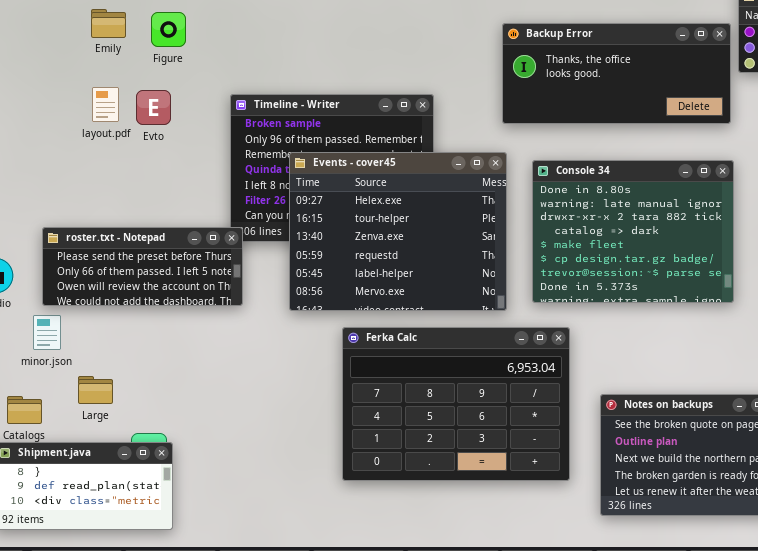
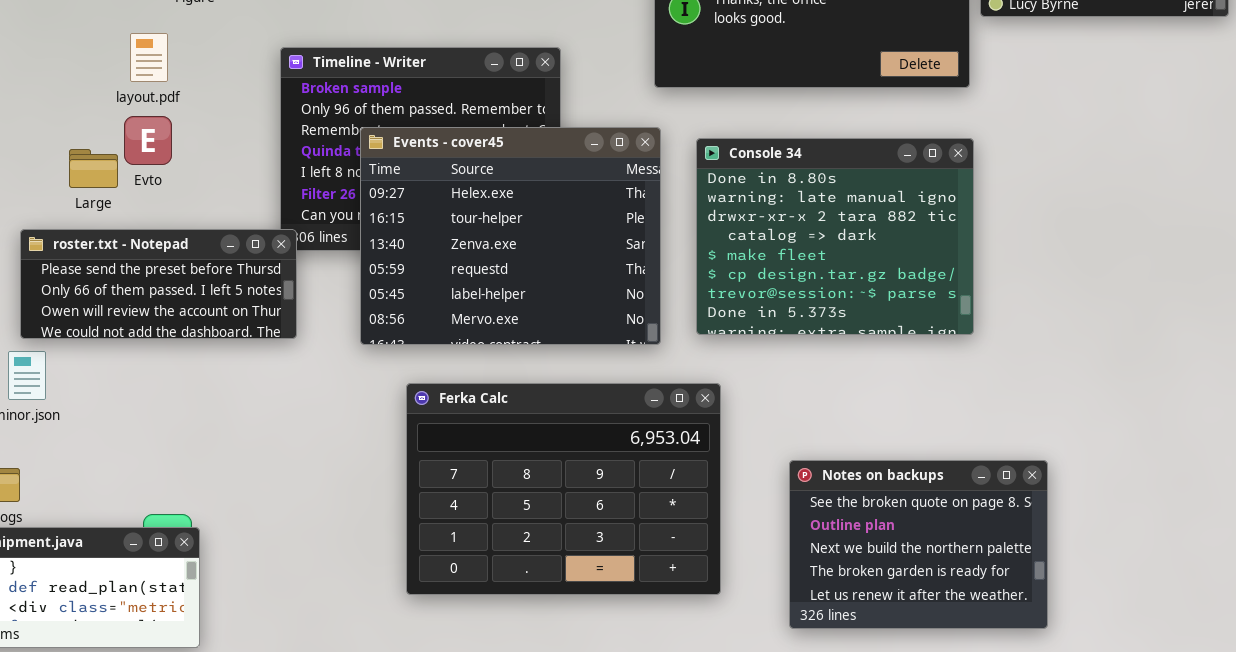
layout.pdf: [92,87,119,122] -> [130,33,168,82], moved
Evto: [136,90,171,125] -> [124,116,172,165], moved
Ferka Calc: [342,327,570,481] -> [406,383,721,595], moved
Large: [78,376,113,404] -> [69,149,118,188], moved

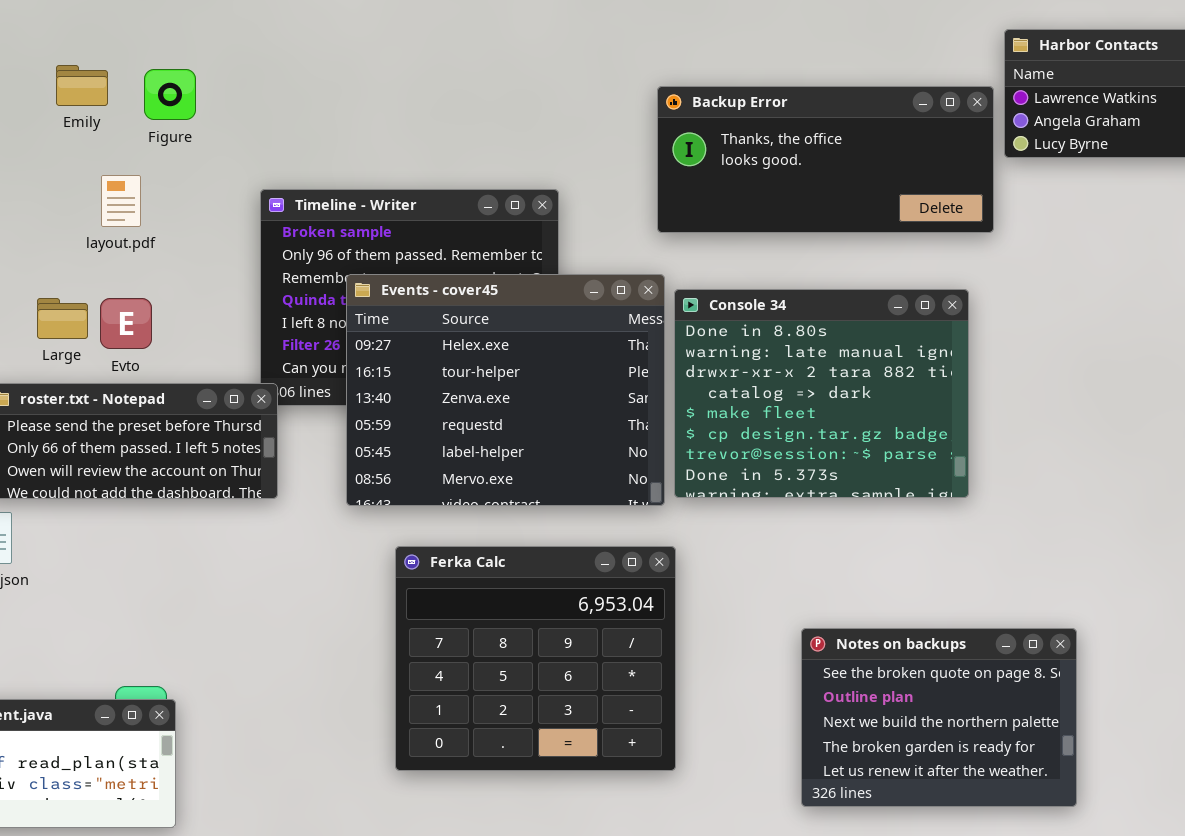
Evto: [124,116,172,165] -> [100,298,152,349], moved
Console 34: [696,138,974,335] -> [674,289,969,498], moved
Ferka Calc: [406,383,721,595] -> [395,546,676,771], resized

